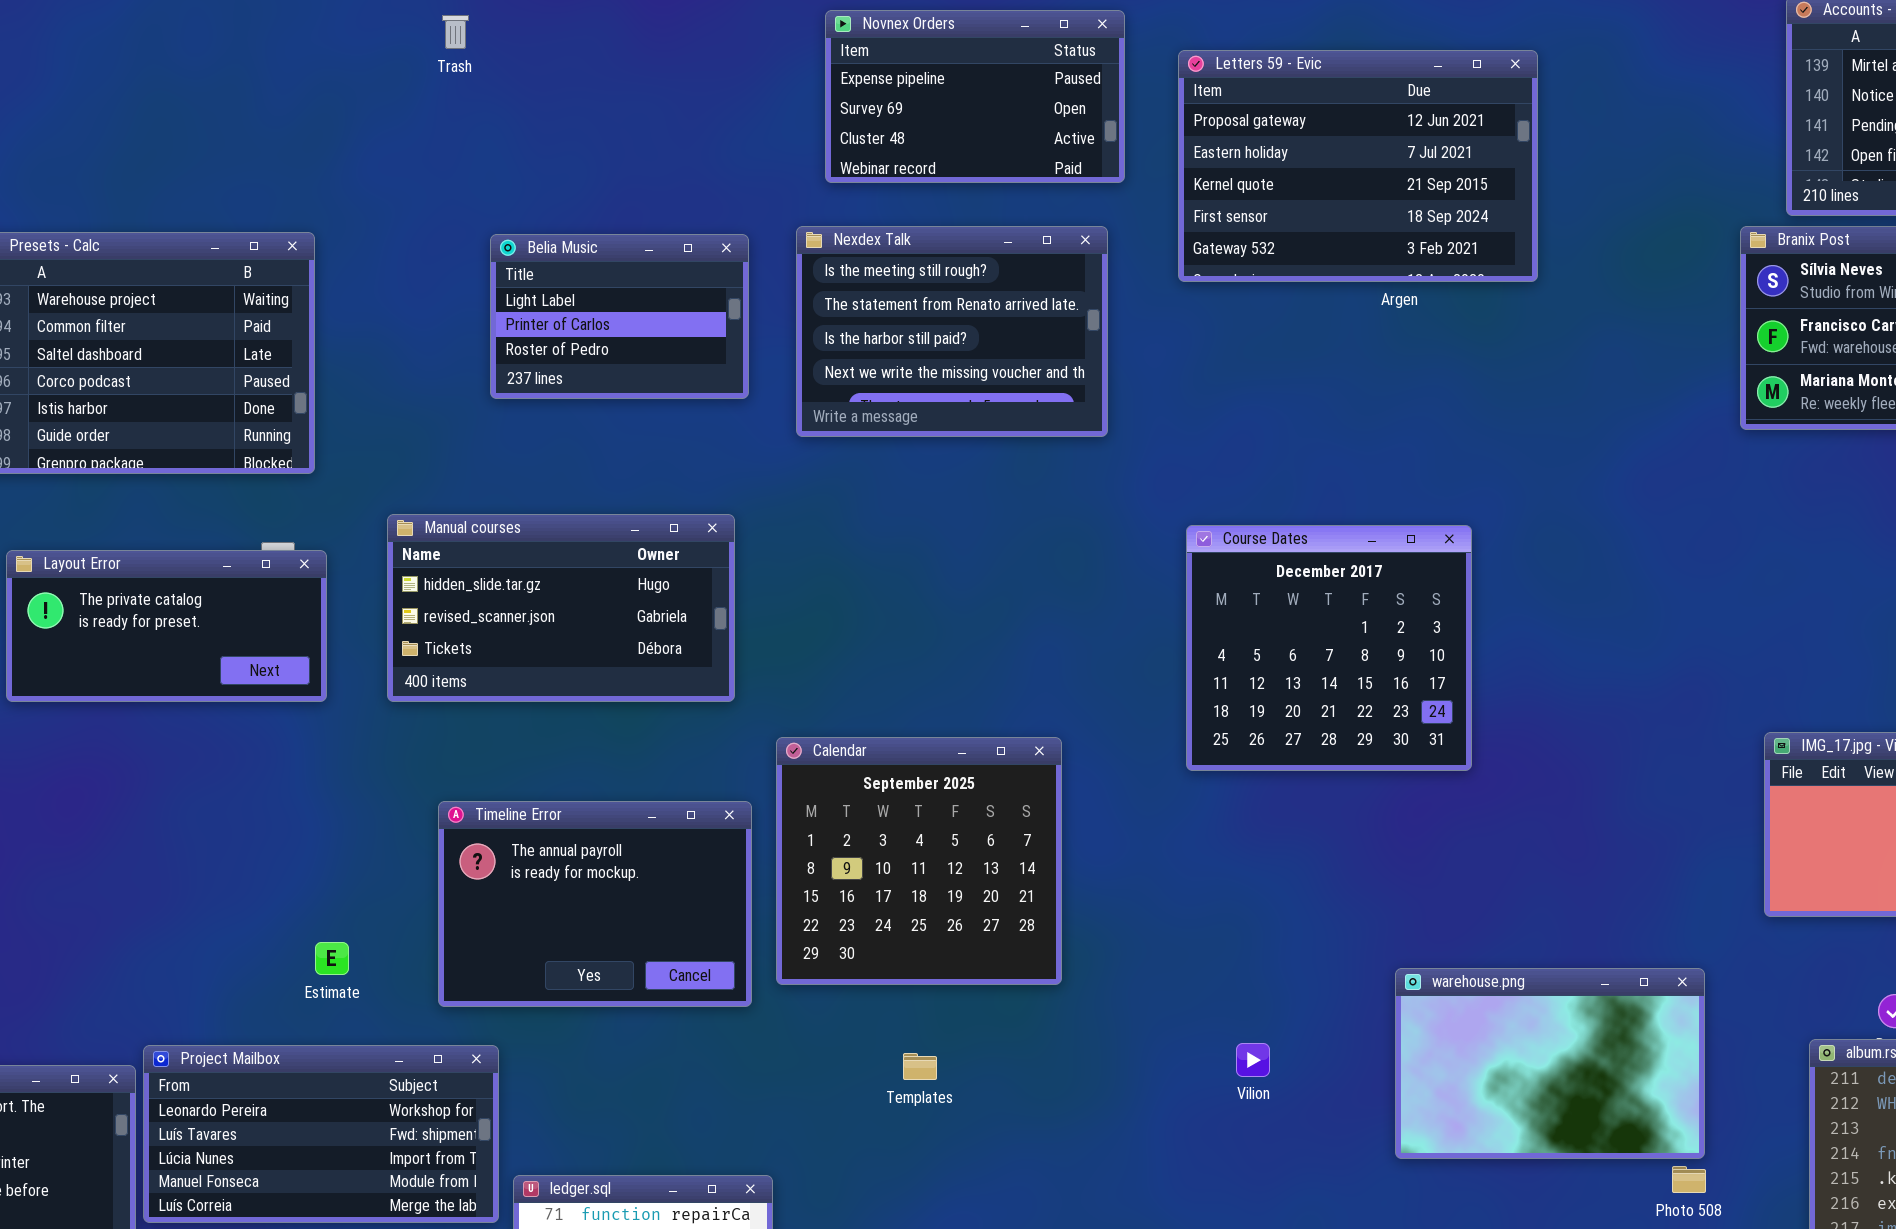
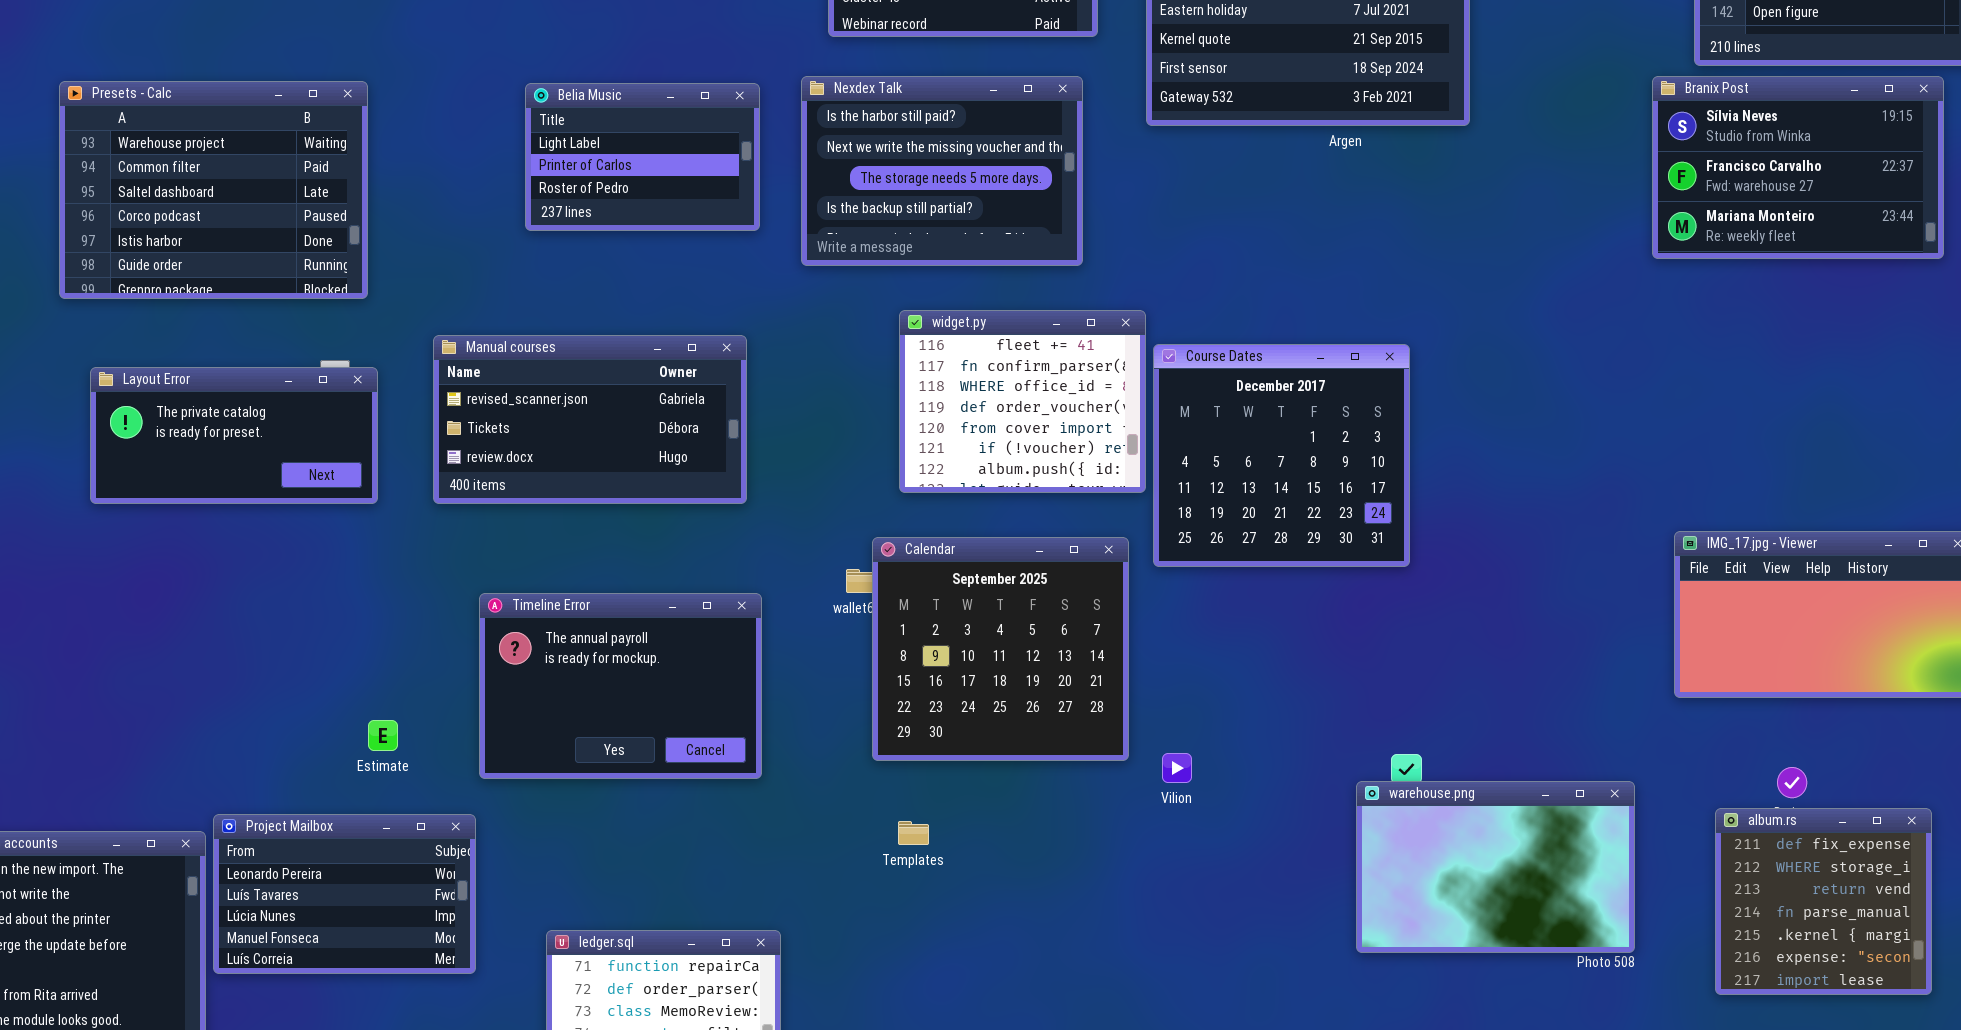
Nexdex Talk: [796,226,1108,437] -> [801,76,1083,266], scrolled down 2 rows
widget.py: none -> [899,310,1146,493], opened
Manual courses: [387,514,735,702] -> [433,335,747,504], scrolled down 1 row
Calendar: [776,737,1062,985] -> [872,537,1129,761], moved
warehouse.png: [1395,968,1705,1159] -> [1356,781,1635,953], moved
Vilion: [1236,1043,1270,1077] -> [1162,753,1192,783], moved
Project Mailbox: [143,1045,499,1223] -> [213,814,476,974], resized

